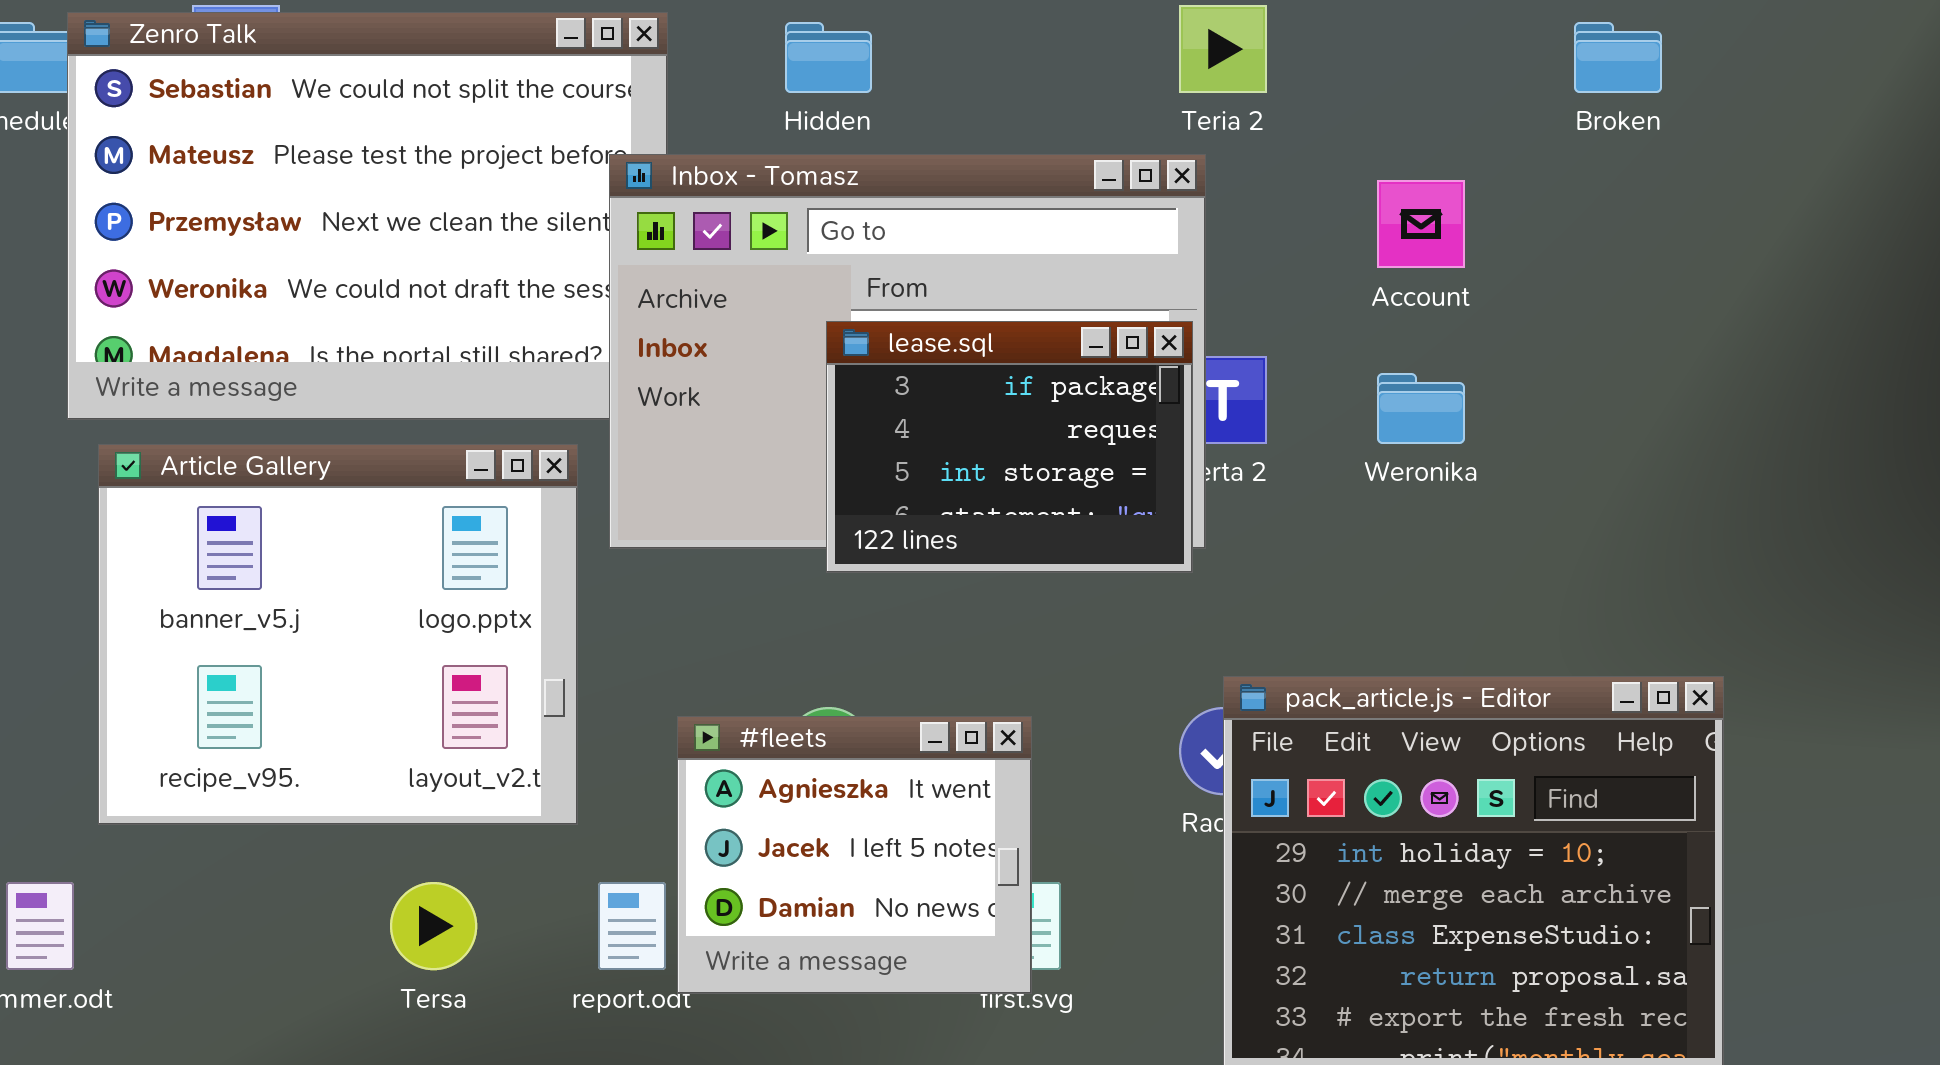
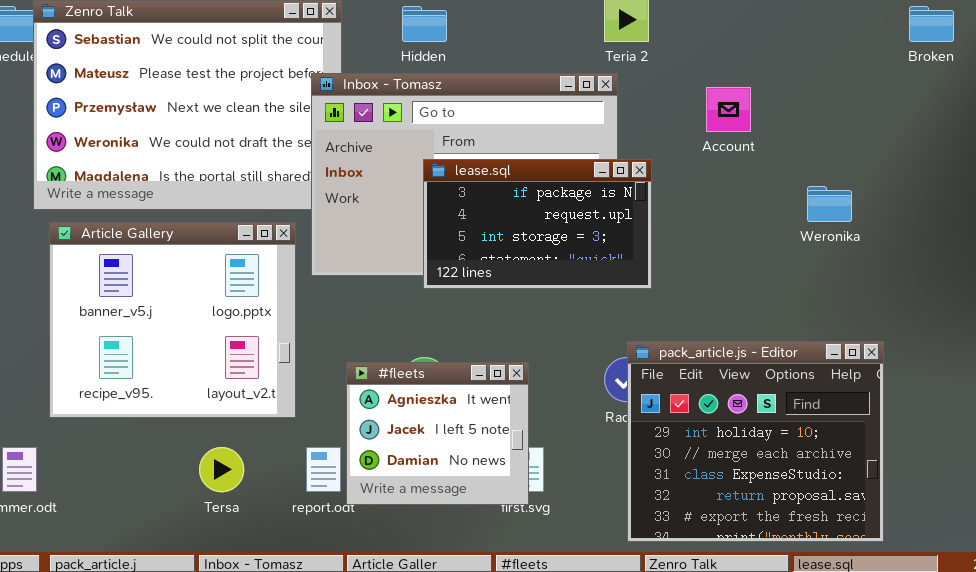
Broken: [1574,22,1662,93] -> [909,6,954,42], moved
lease.sql: [826,321,1193,573] -> [423,159,652,289], resized
Weronika: [1377,373,1465,444] -> [807,186,852,222], moved

